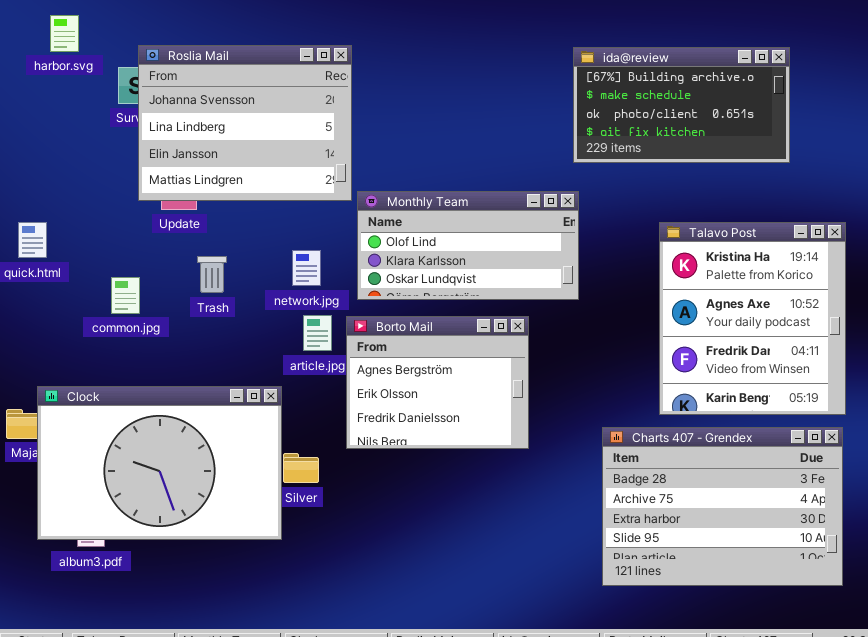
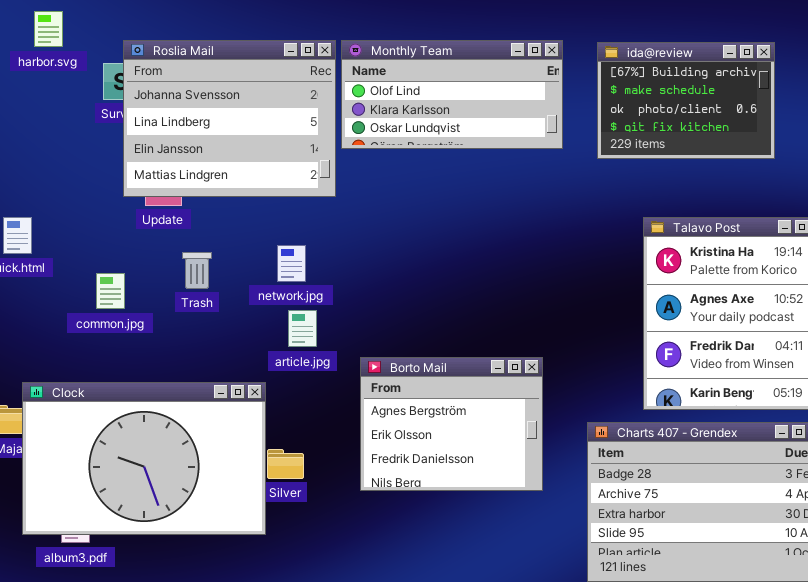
ida@review: [573,47,790,163] -> [597,42,775,159], resized
Monthly Team: [357,191,579,300] -> [341,40,563,149], moved
Borto Mail: [346,316,529,449] -> [360,357,543,491], moved

